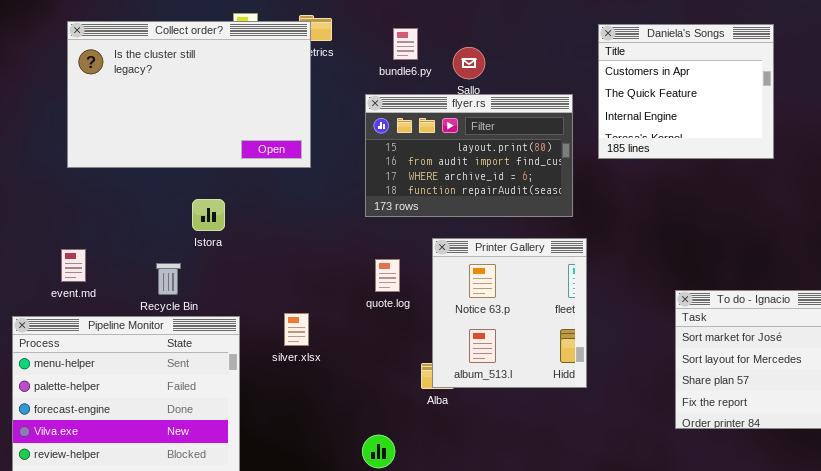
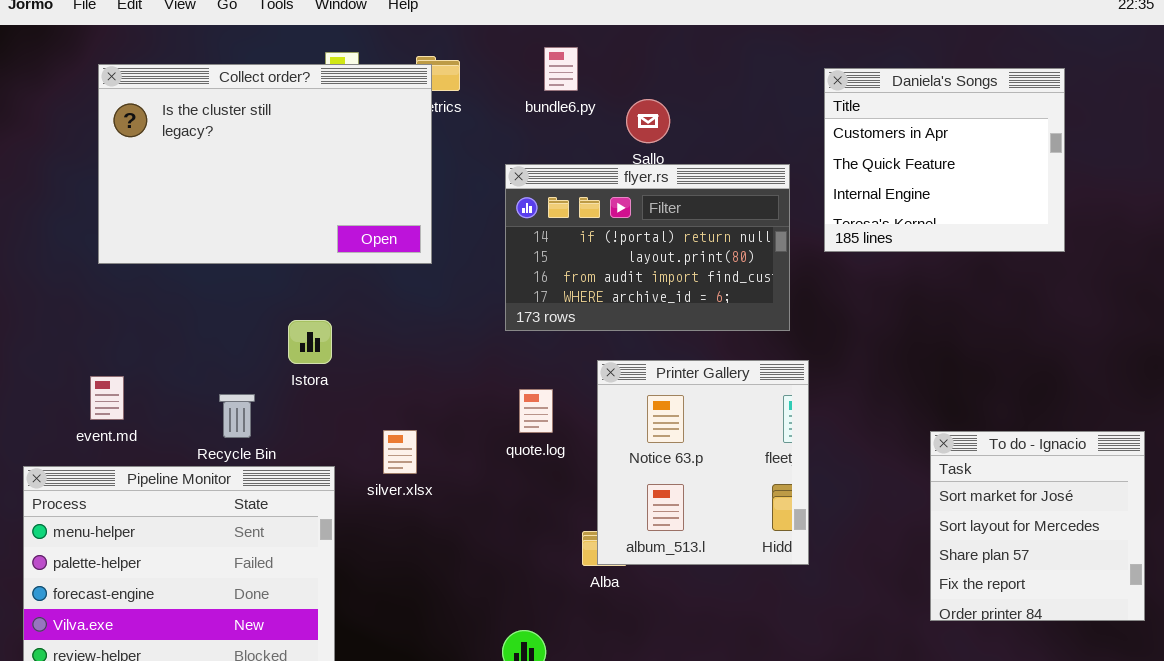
bundle6.py: [393,28,418,60] -> [544,47,578,91], moved
flyer.rs: [365,94,573,217] -> [505,164,790,331], scrolled up 1 row
Istora: [192,199,225,231] -> [288,320,332,364], moved
silver.xlsx: [284,313,309,346] -> [383,430,417,474], moved

